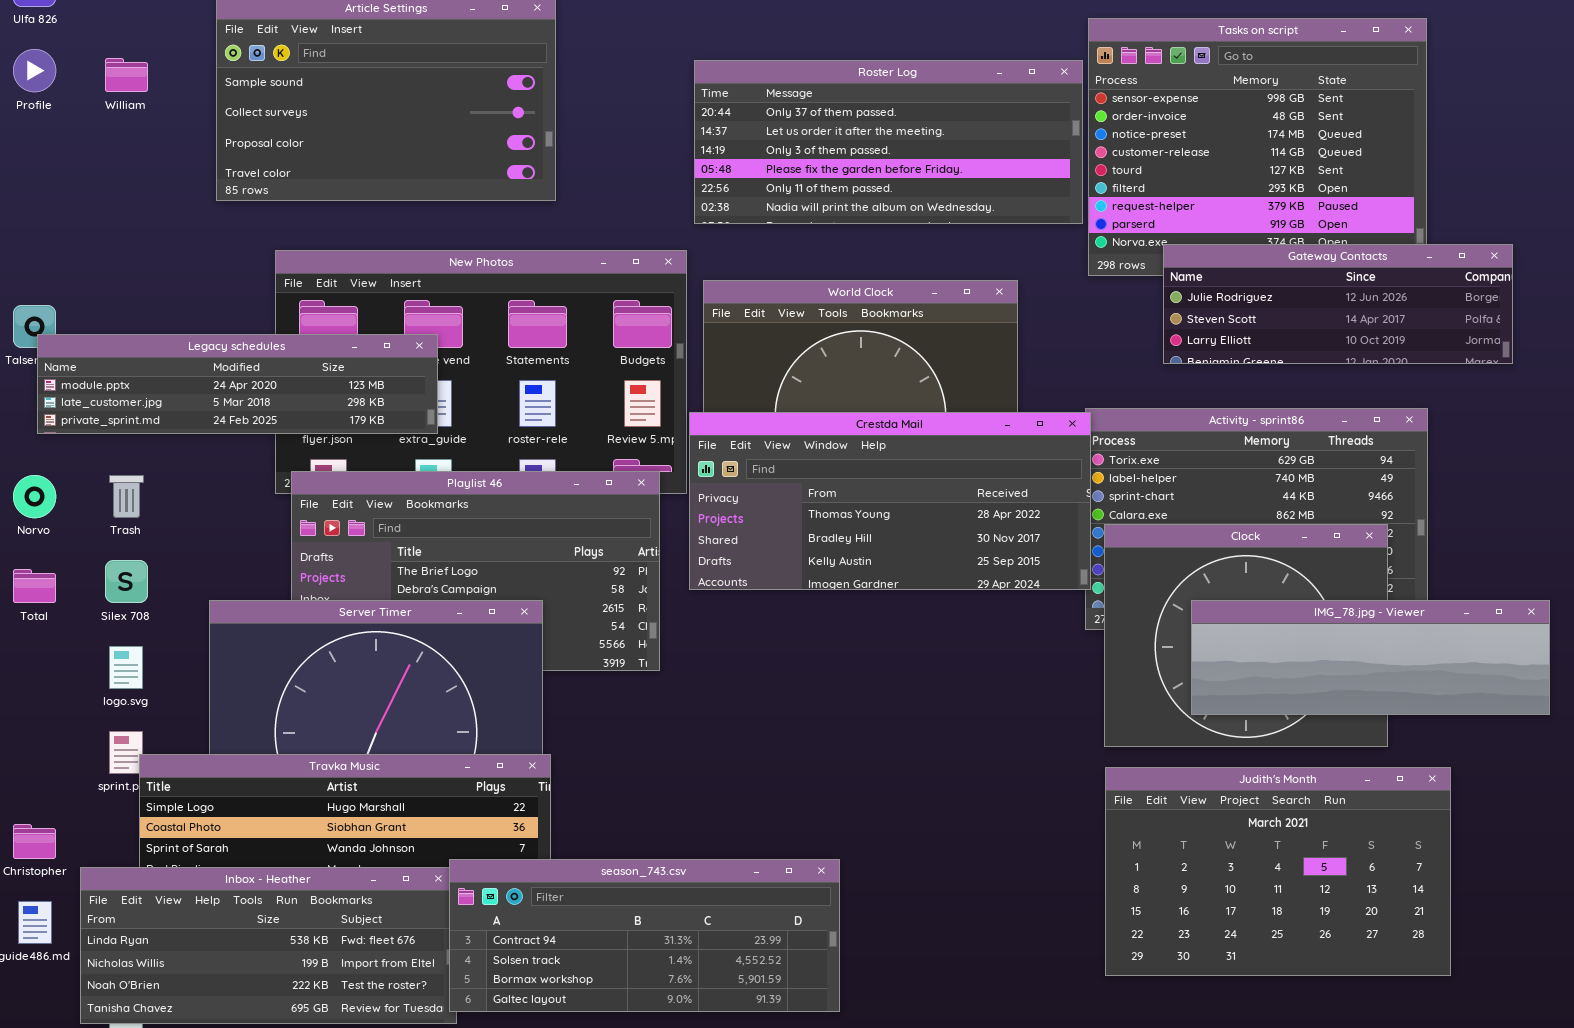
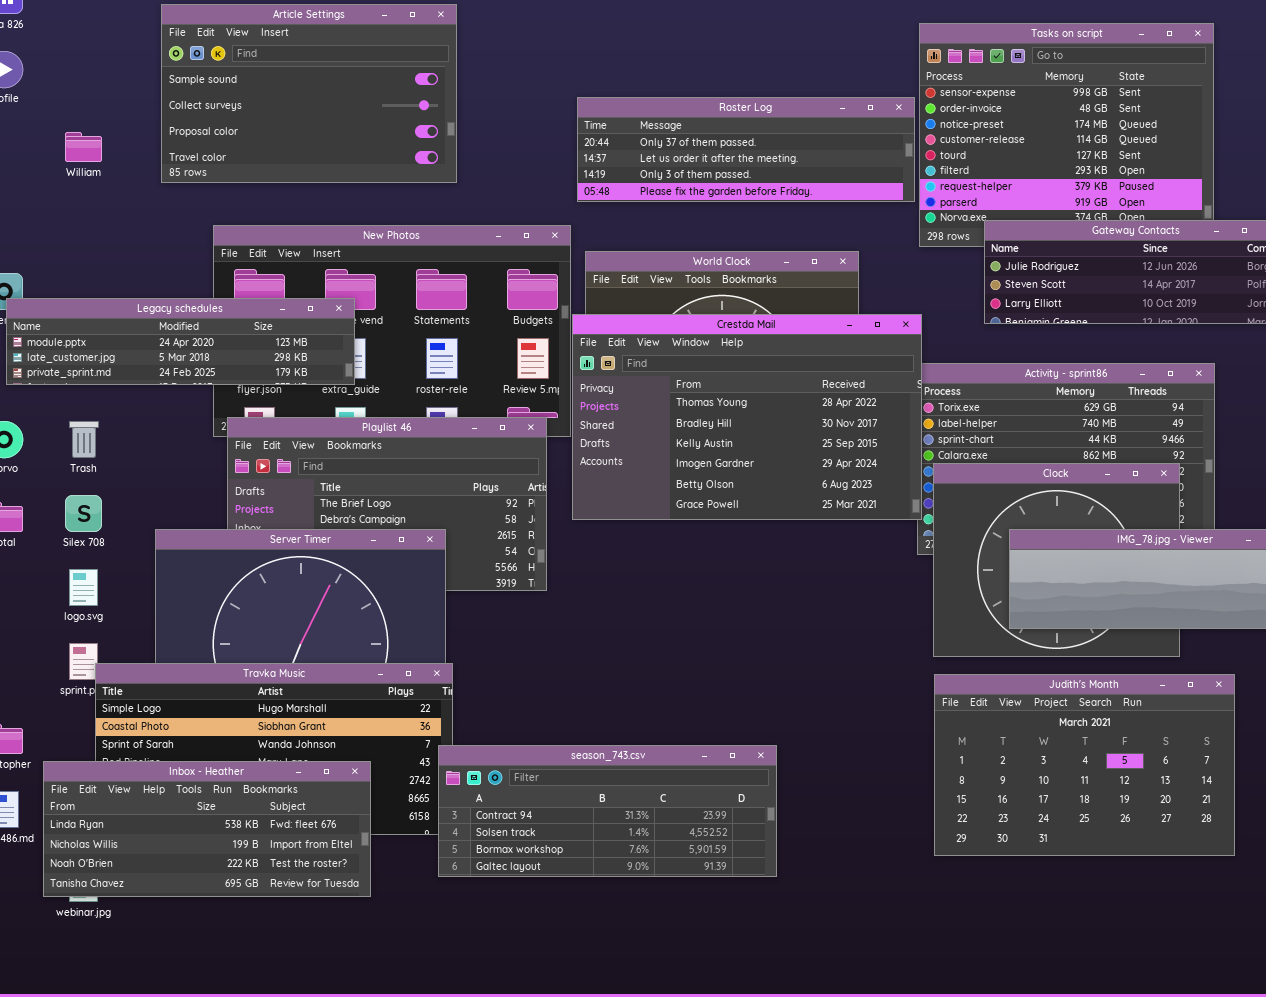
William: [105,58,148,92] -> [65,132,102,162], moved
Roster Log: [694,60,1083,224] -> [577,97,915,202], resized
Crestda Mail: [689,412,1091,590] -> [572,314,922,520], resized
season_743.csv: [449,859,840,1012] -> [438,745,777,877], moved

